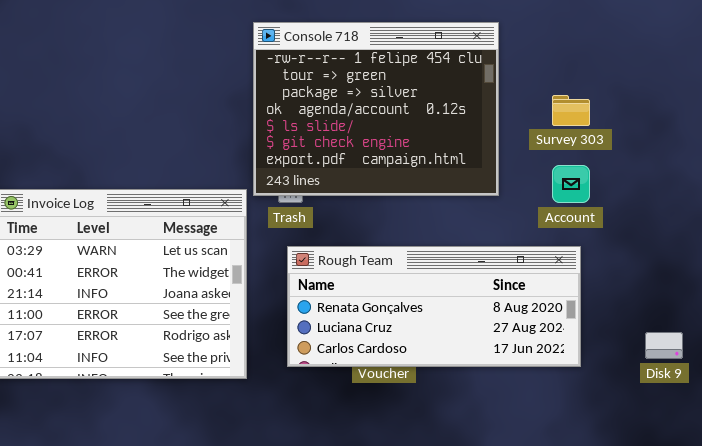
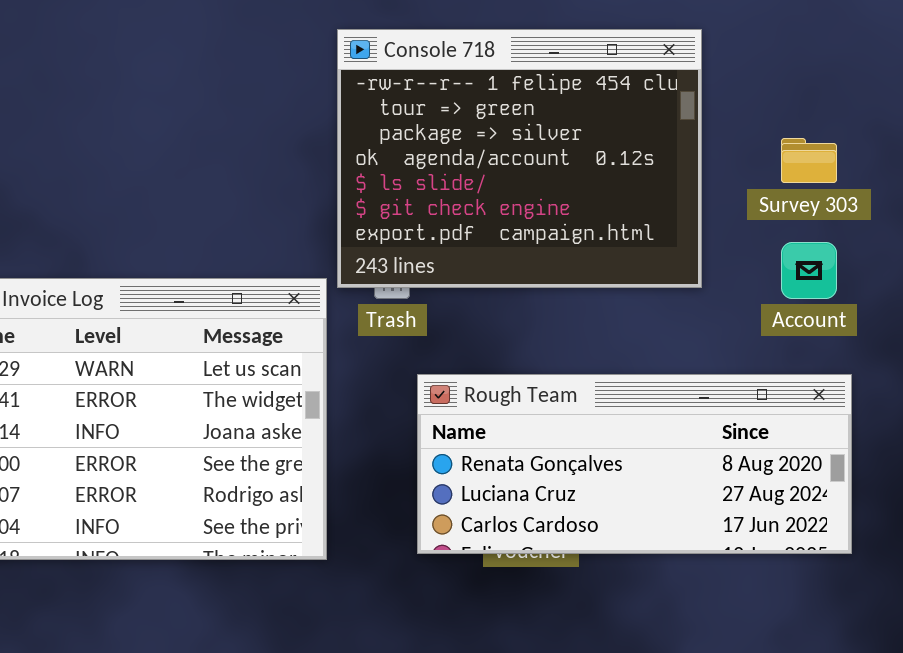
Rough Team: [287,246,581,367] -> [417,374,852,554], moved

